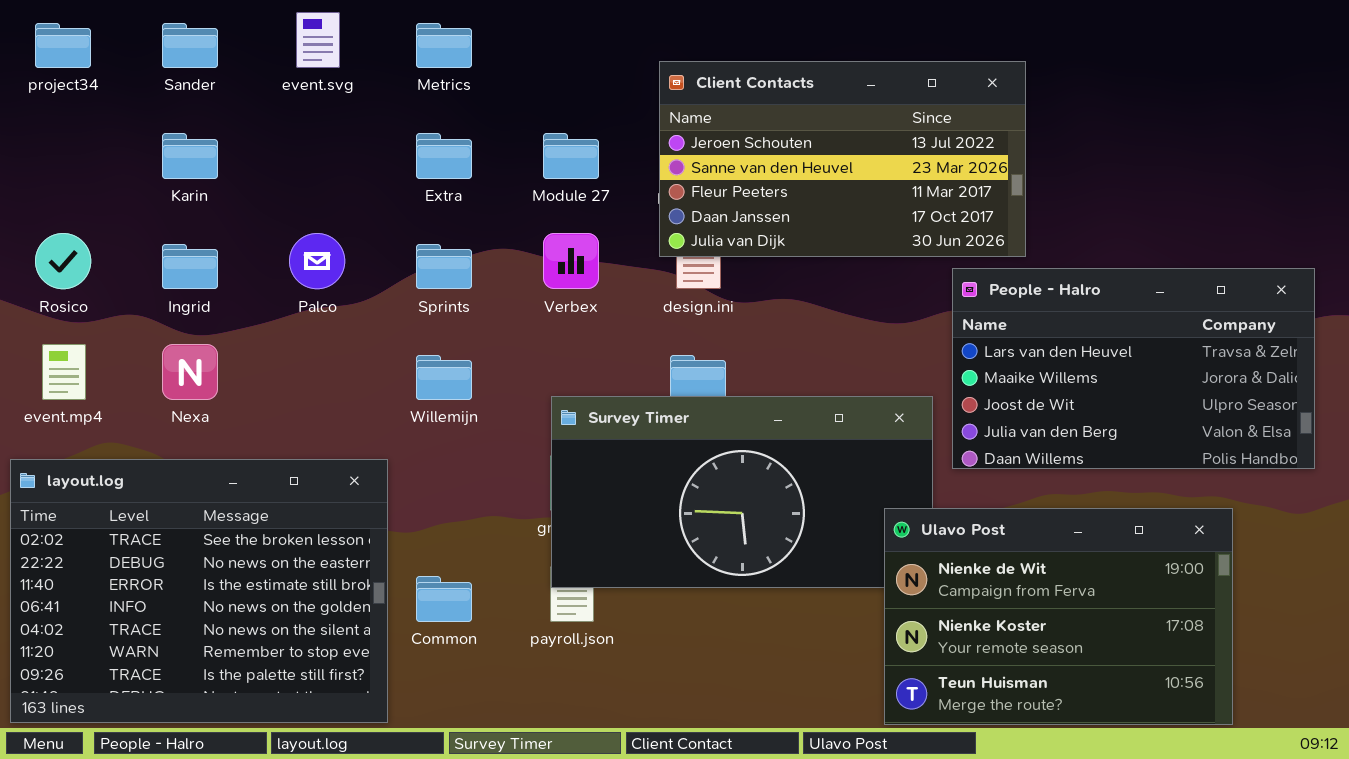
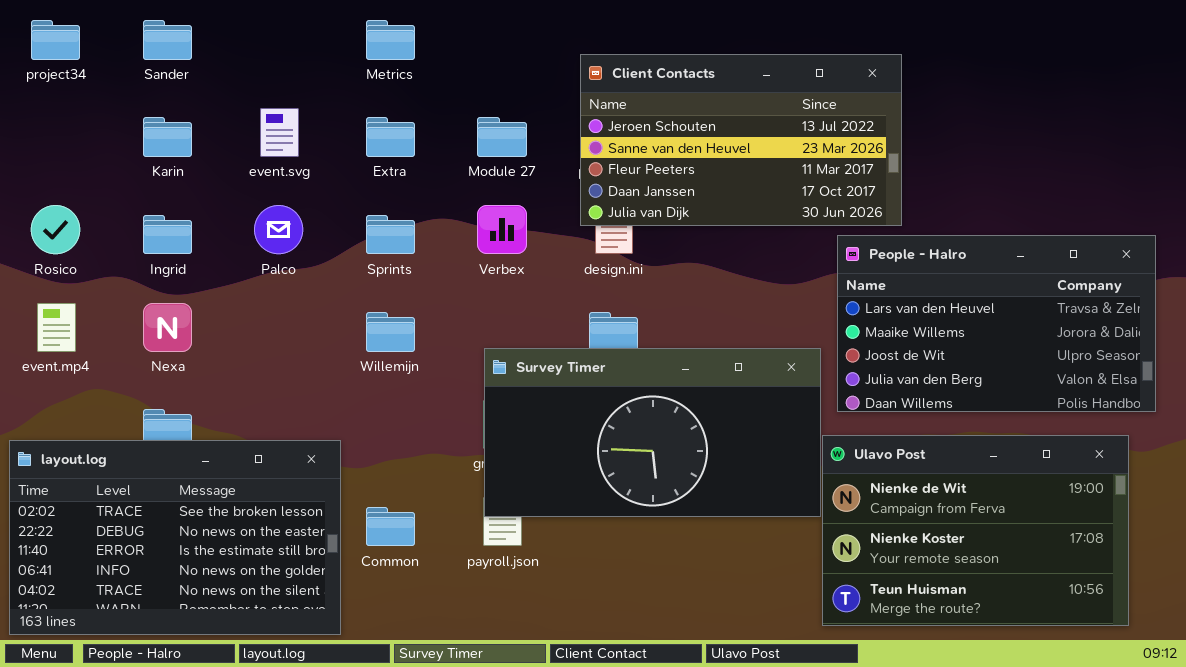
event.svg: [296,12,340,68] -> [260,108,299,157], moved
layout.log: [10,459,388,723] -> [9,440,341,635], resized
Ulavo Post: [884,508,1233,725] -> [822,435,1129,626], moved

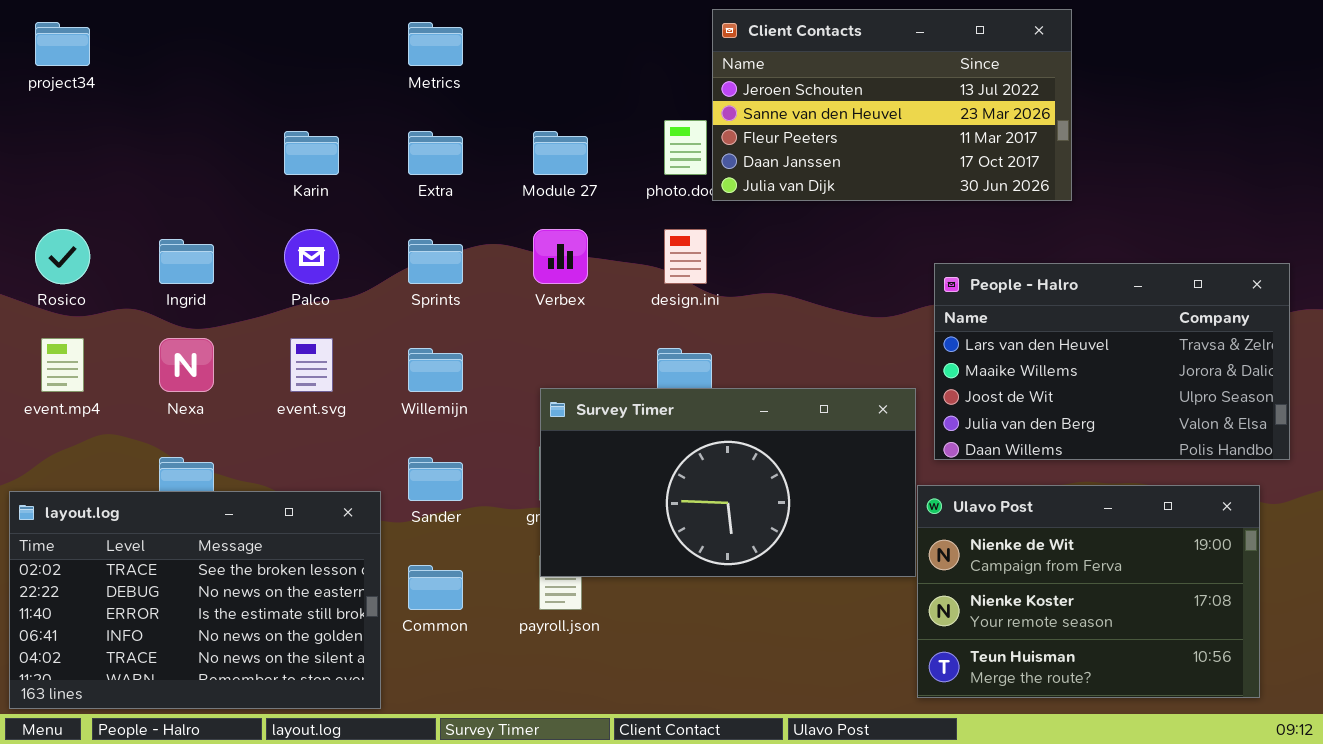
Sander: [143,20,192,60] -> [408,457,463,501], moved
Client Contacts: [580,54,902,226] -> [712,9,1072,201], moved
event.svg: [260,108,299,157] -> [290,338,333,392], moved
Karin: [143,117,192,157] -> [284,131,339,175], moved

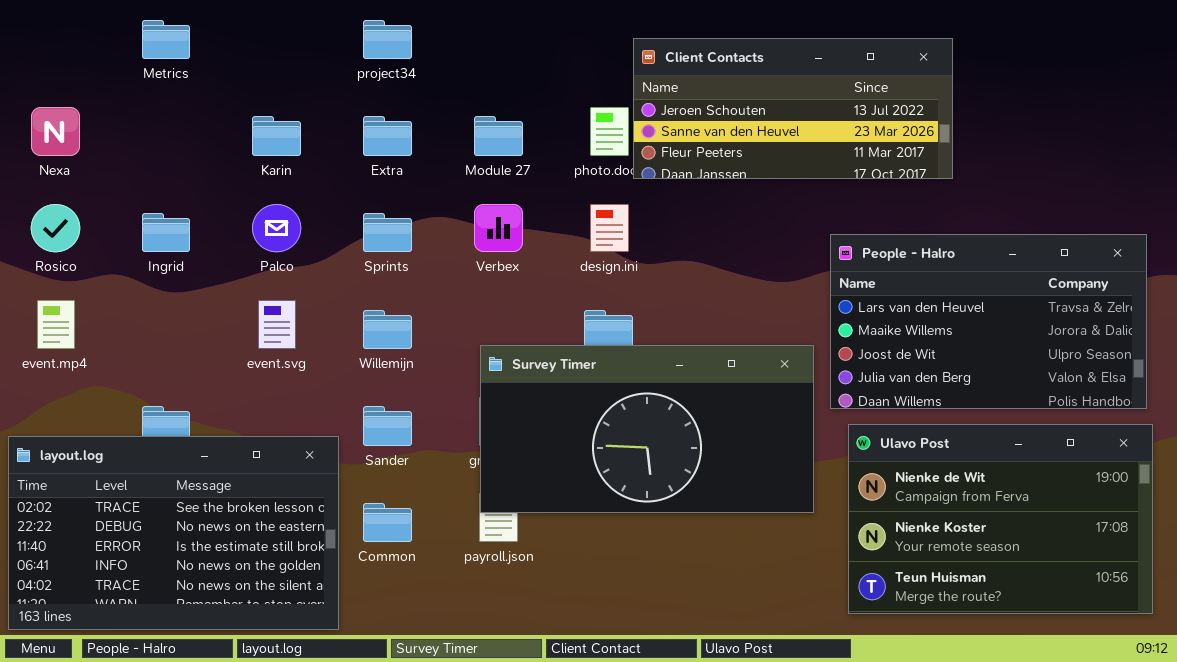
Client Contacts: [712,9,1072,201] -> [633,38,953,179], resized
project34: [35,22,90,66] -> [363,20,412,59], moved
Metrics: [408,22,463,66] -> [142,20,190,59], moved
Nexa: [159,338,214,392] -> [31,107,80,156], moved
Ulavo Post: [917,485,1260,698] -> [848,424,1153,614], moved

